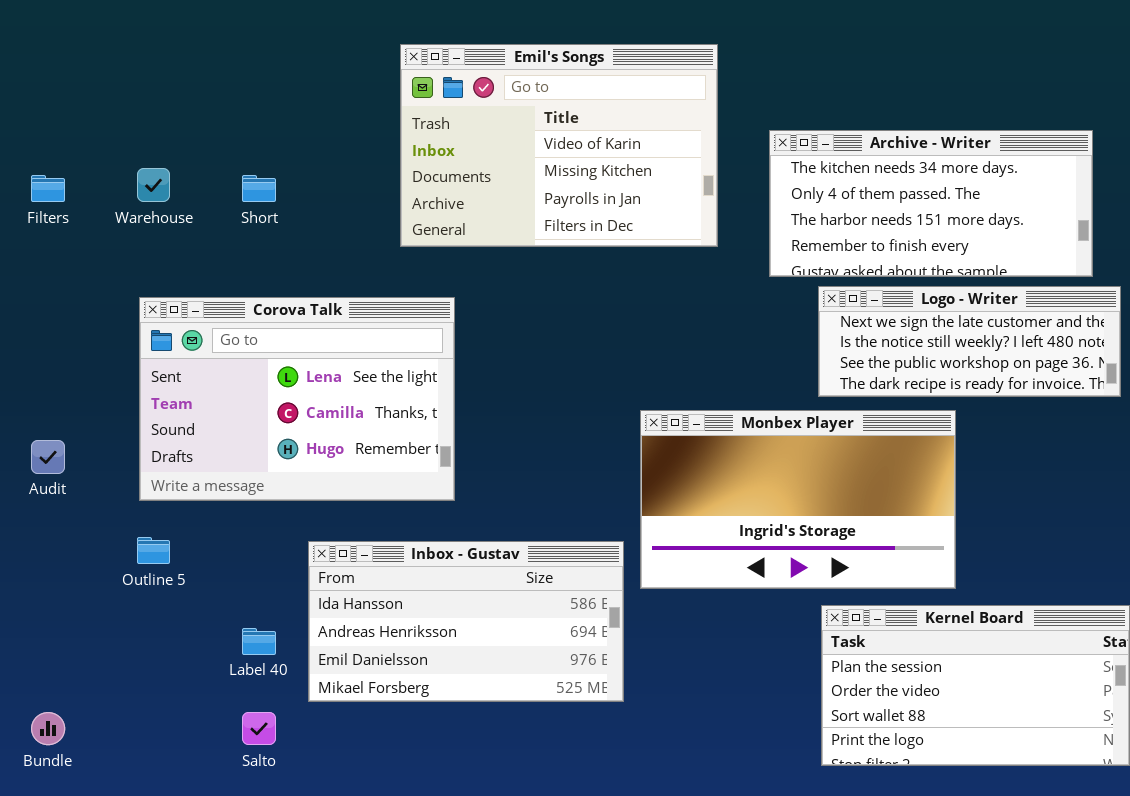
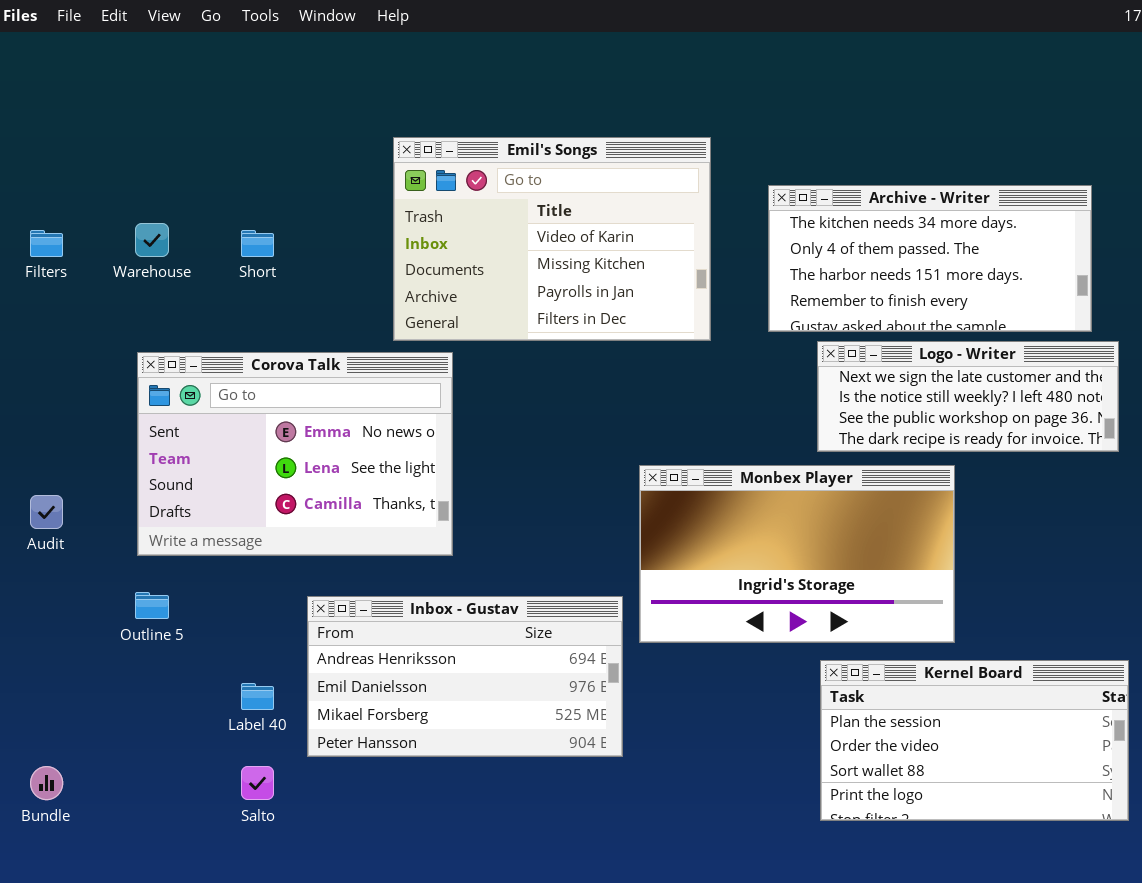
Emil's Songs: [400,44,718,247] -> [393,137,711,341], moved
Corova Talk: [139,297,455,501] -> [137,352,453,556], scrolled up 1 row
Inbox - Gustav: [308,541,624,702] -> [307,596,623,757], scrolled down 1 row

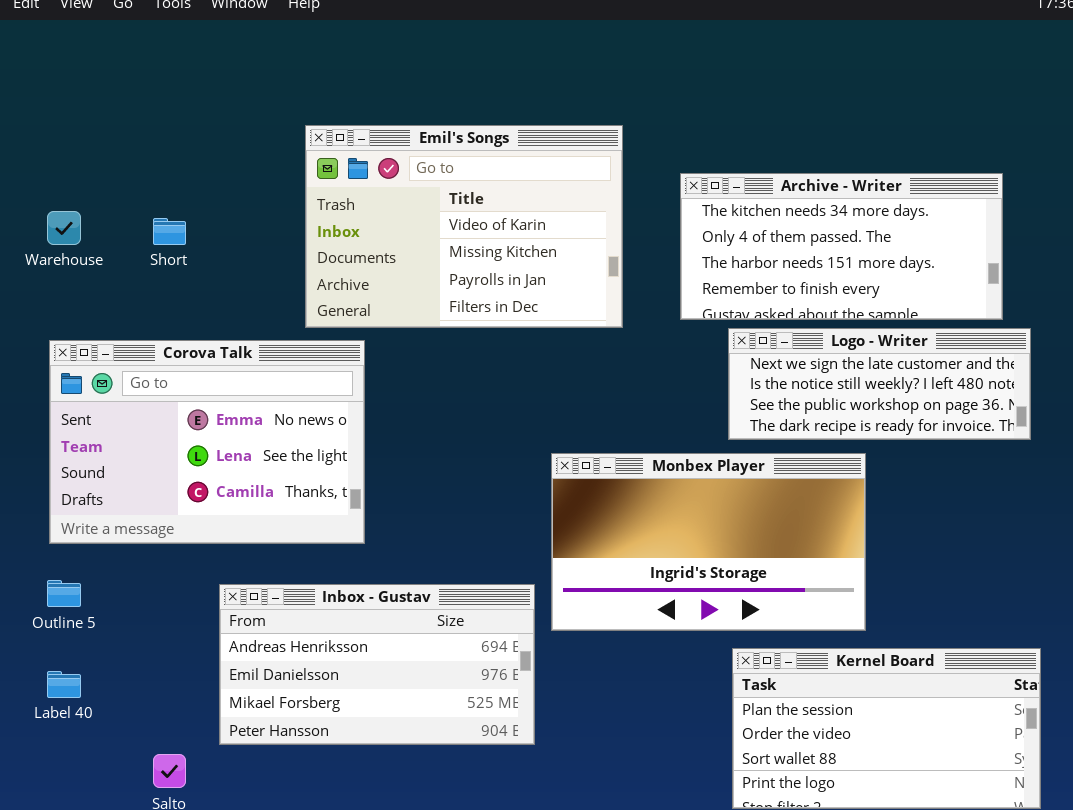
Label 40: [241,683,274,710] -> [47,671,81,698], moved

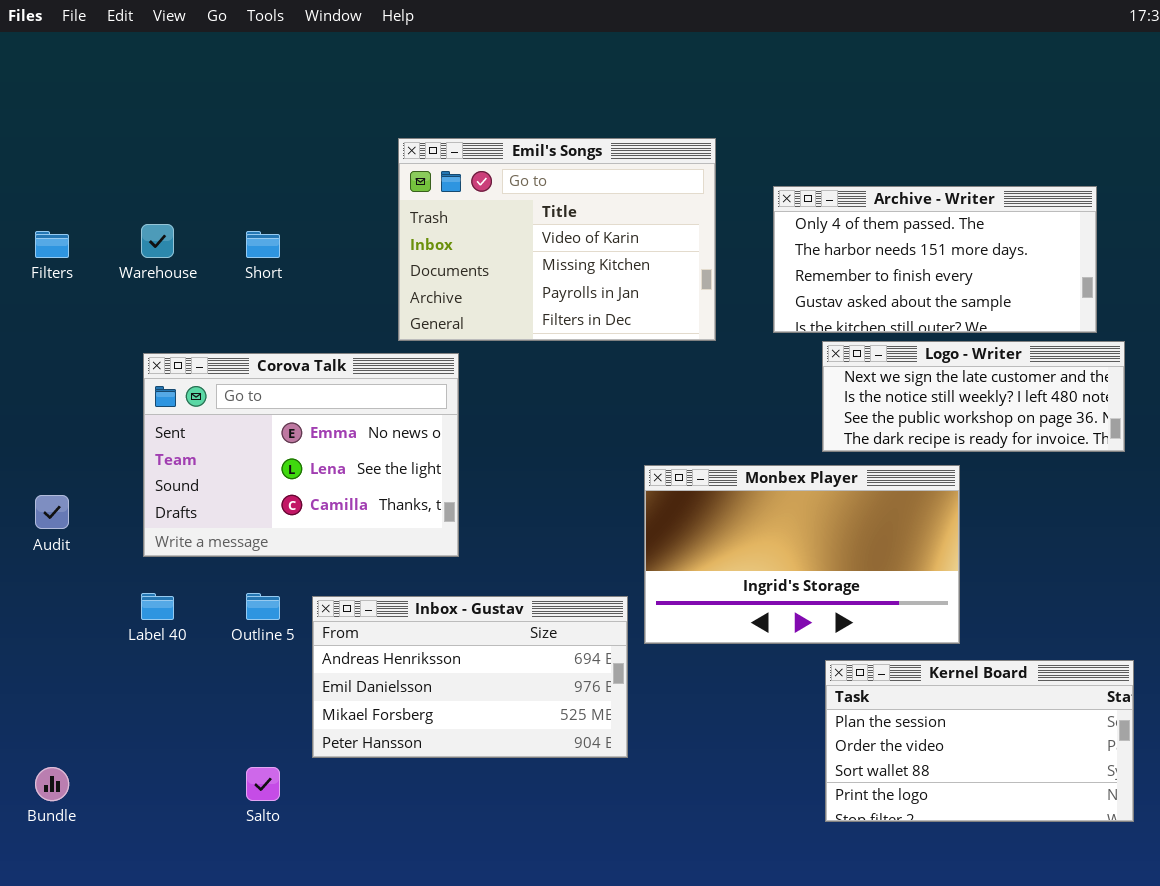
Archive - Writer: [680,173,1003,320] -> [773,186,1097,333], scrolled down 1 row
Outline 5: [47,580,81,607] -> [246,593,280,620], moved
Label 40: [47,671,81,698] -> [141,593,174,620], moved

